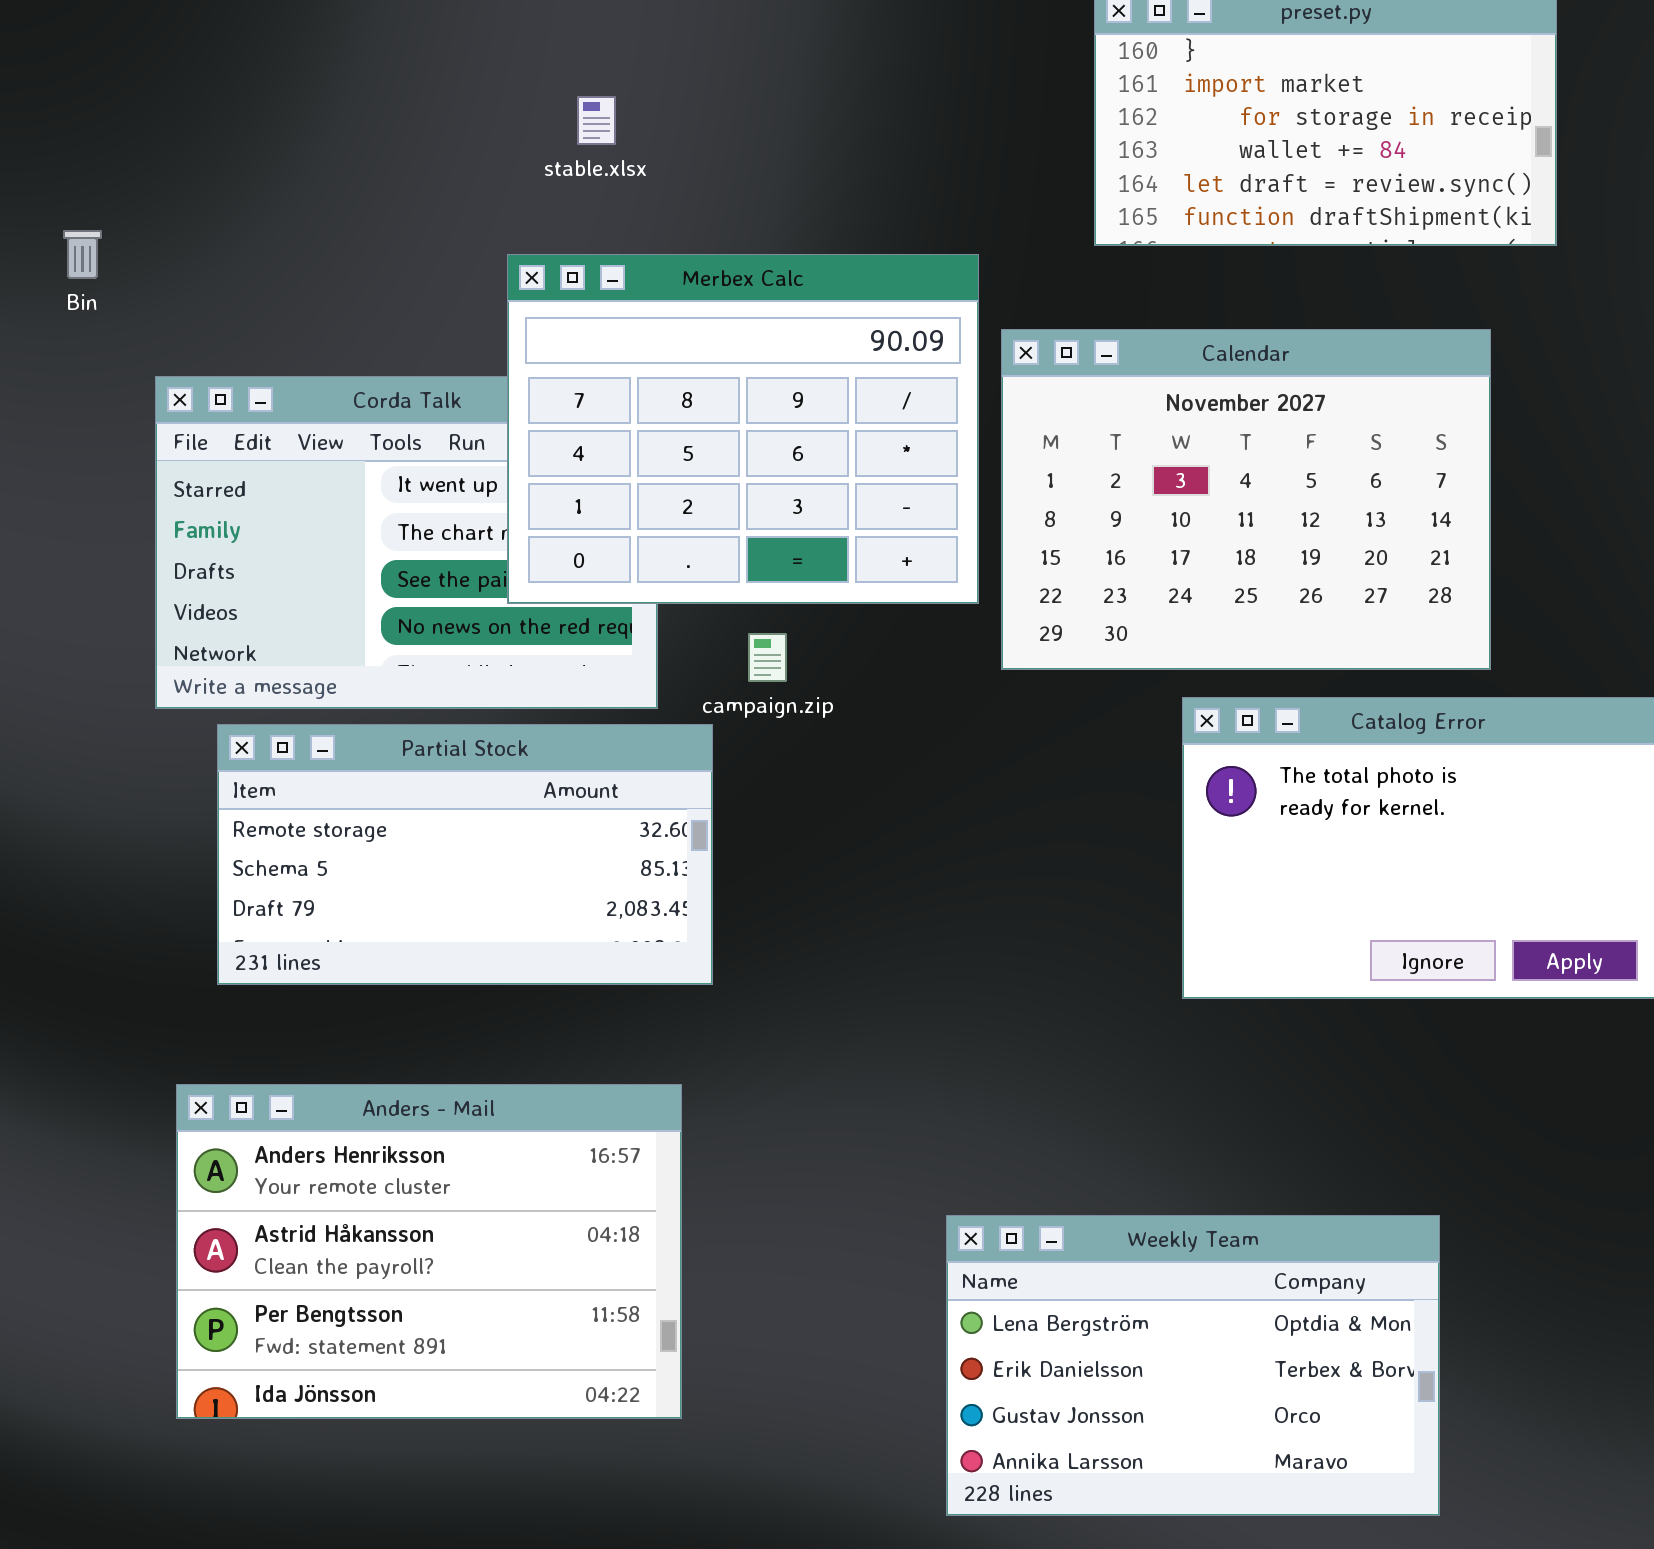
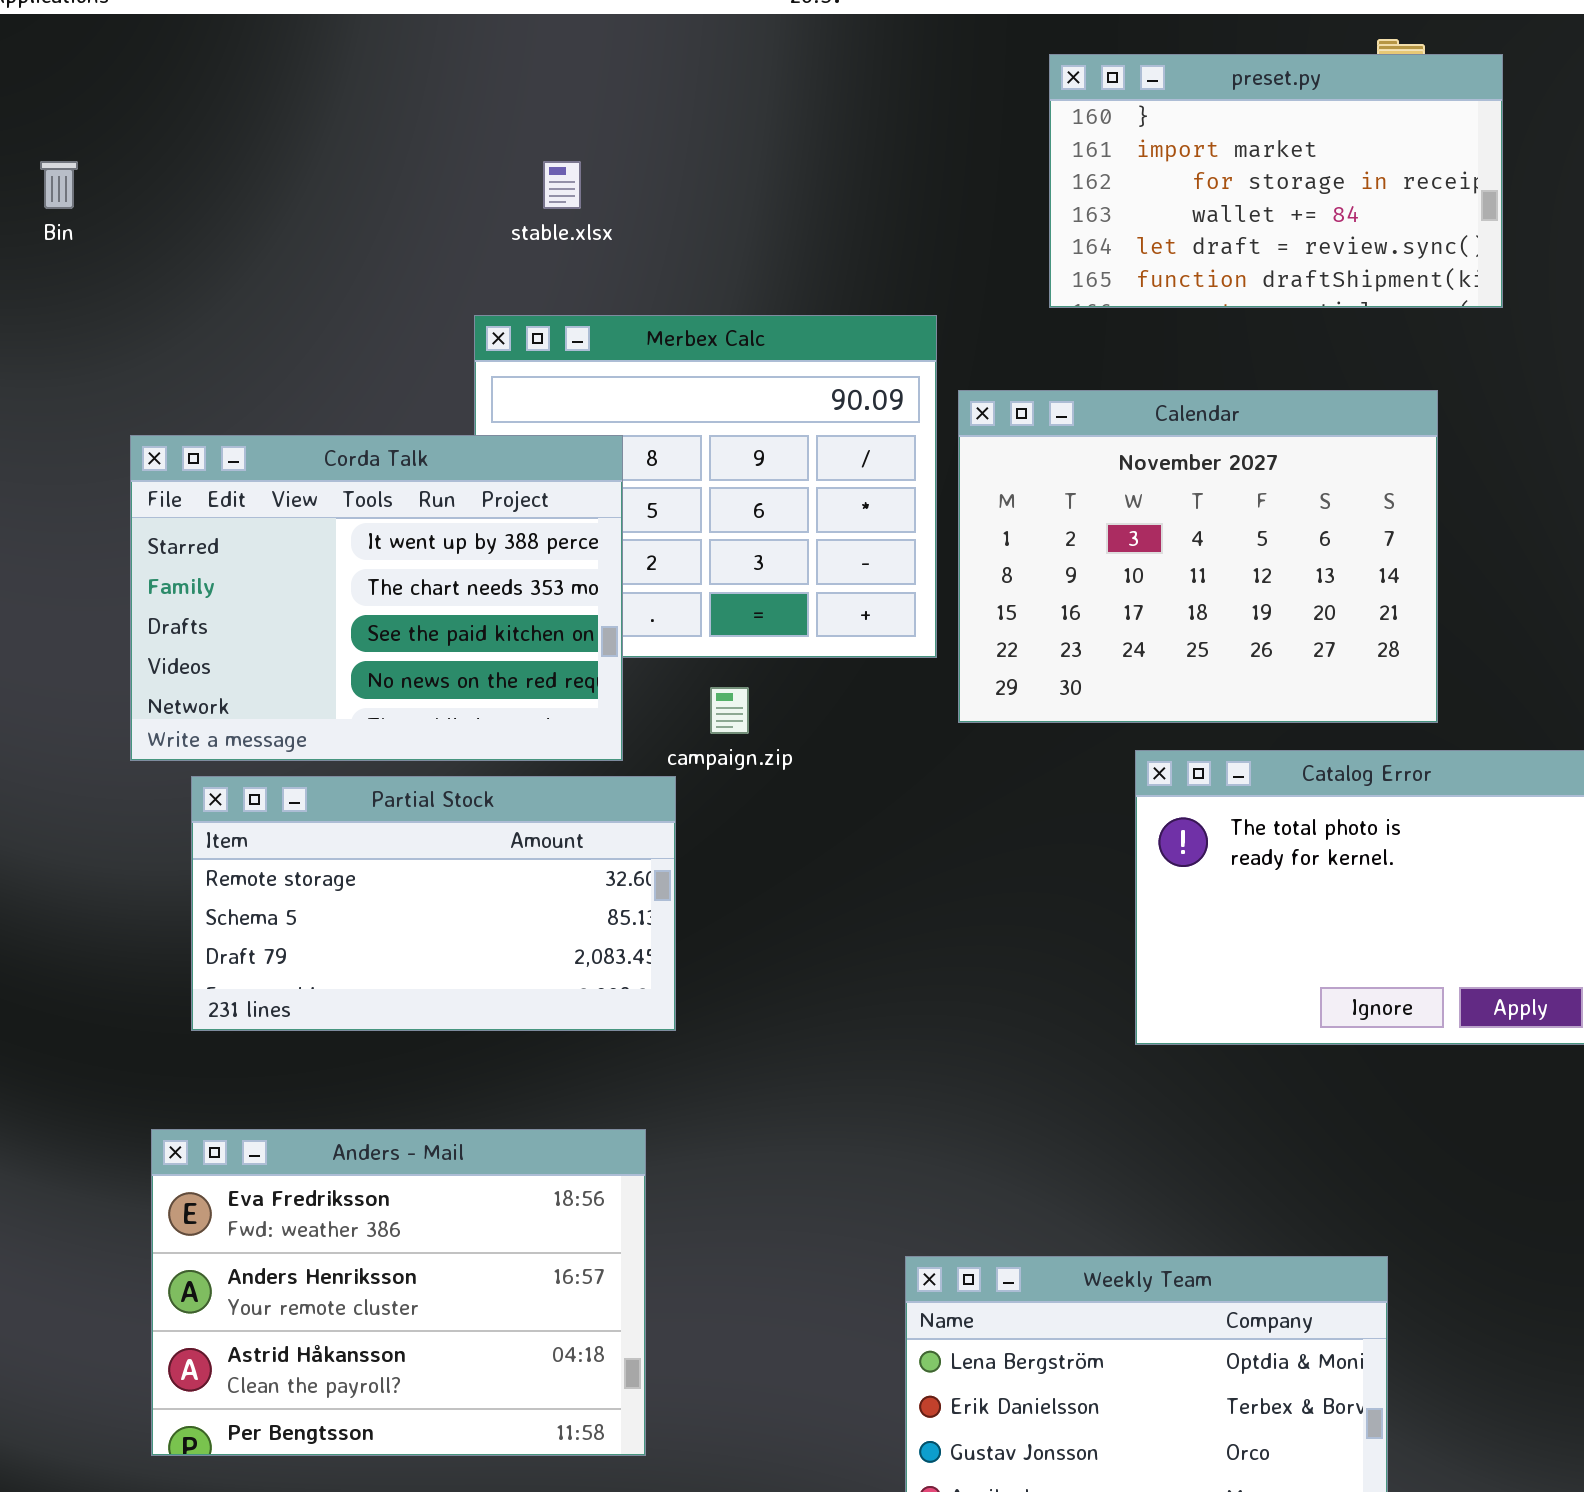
Bin: [63,230,102,279] -> [40,161,78,209], moved
Corda Talk: [155,376,658,709] -> [130,435,623,761], raised
Anders - Mail: [176,1084,682,1419] -> [151,1129,646,1456], scrolled up 1 row

